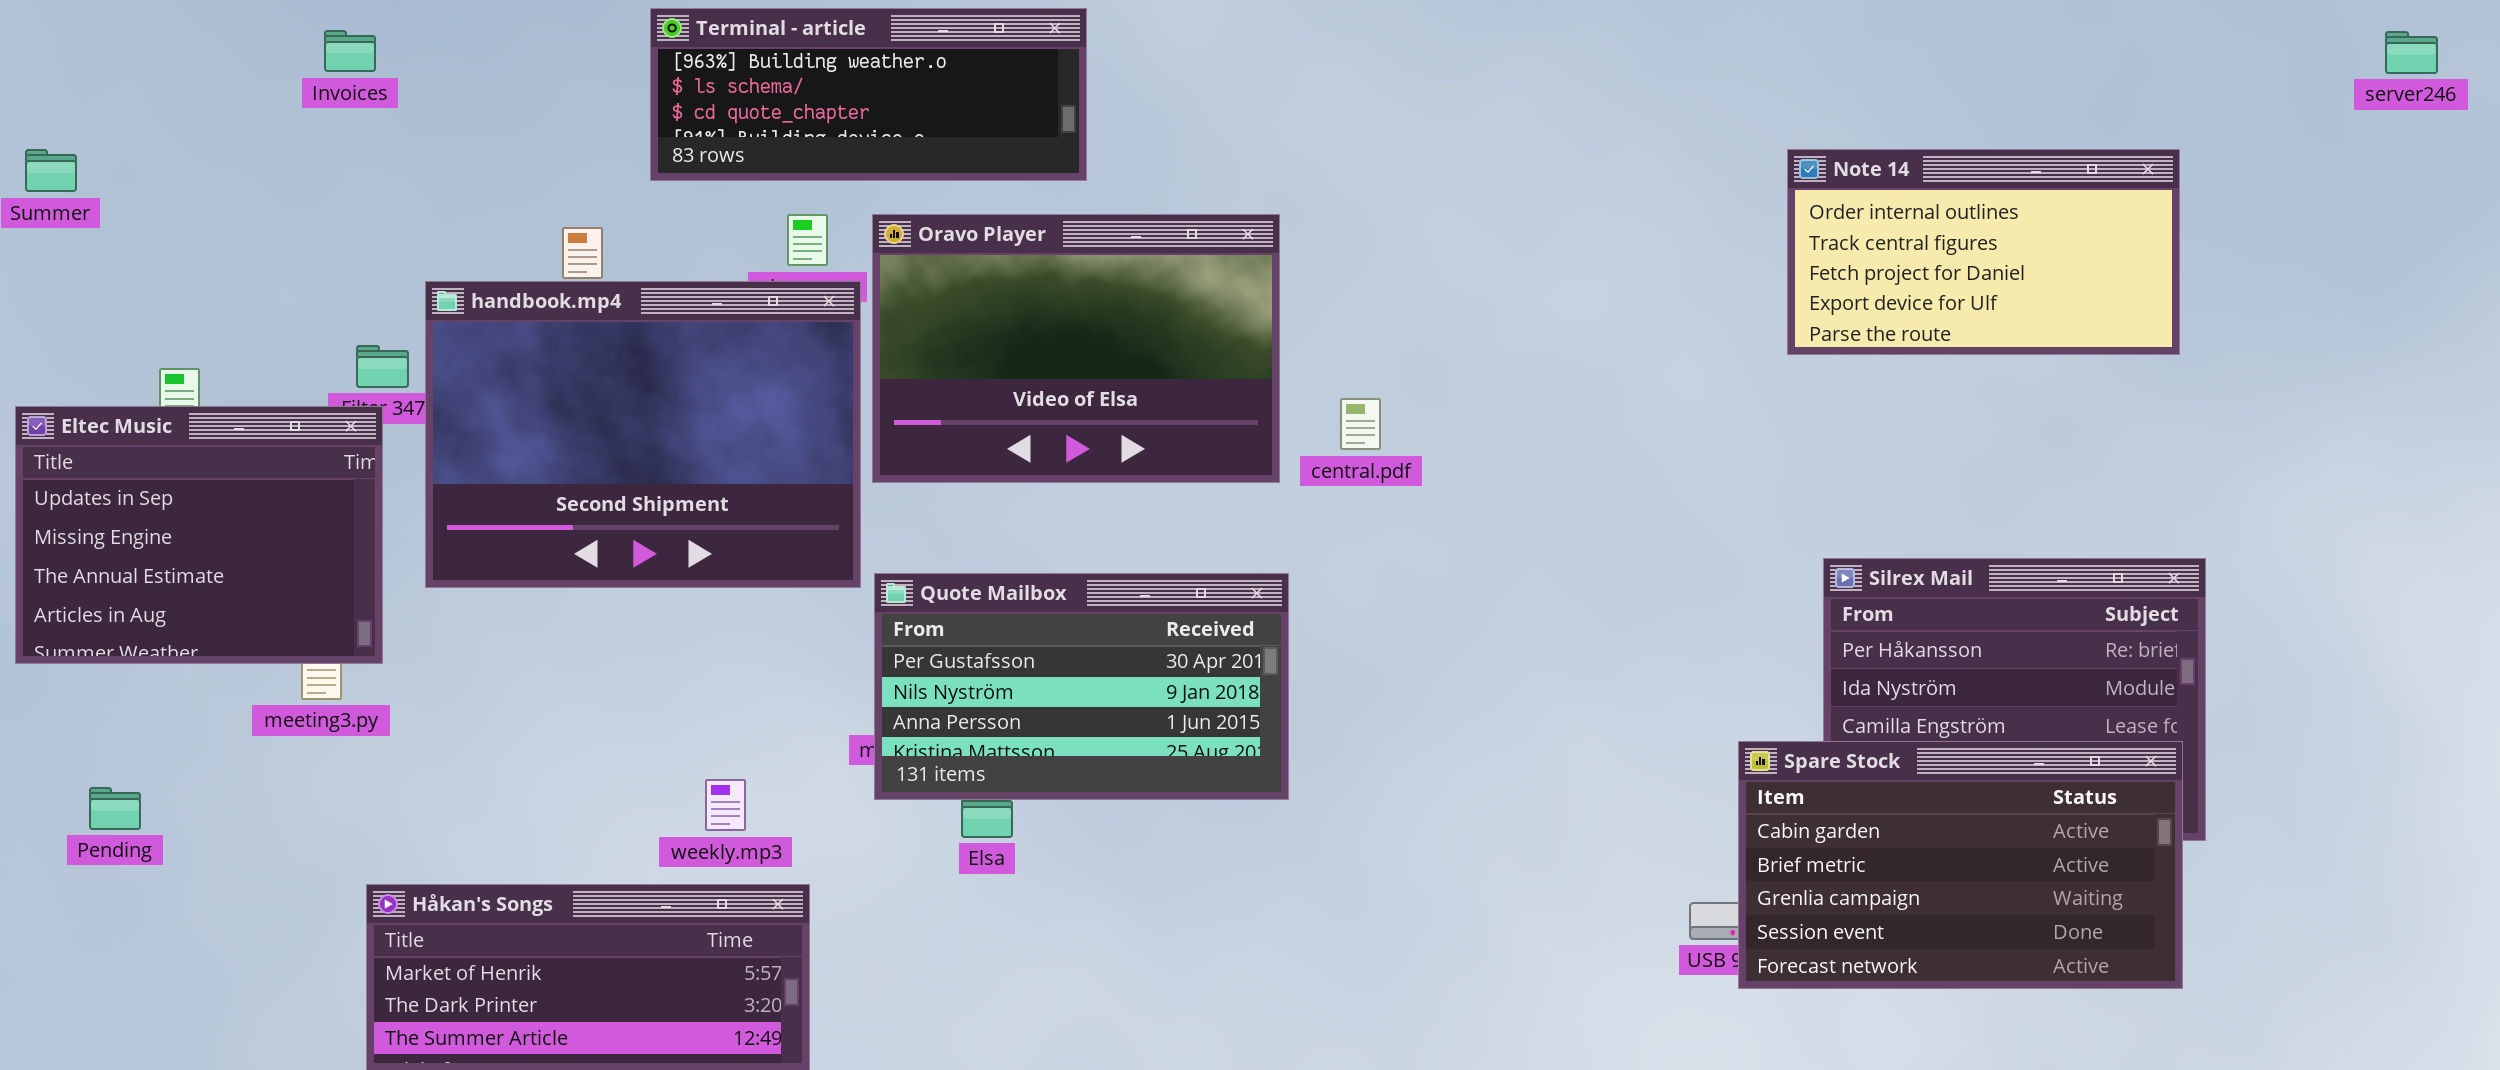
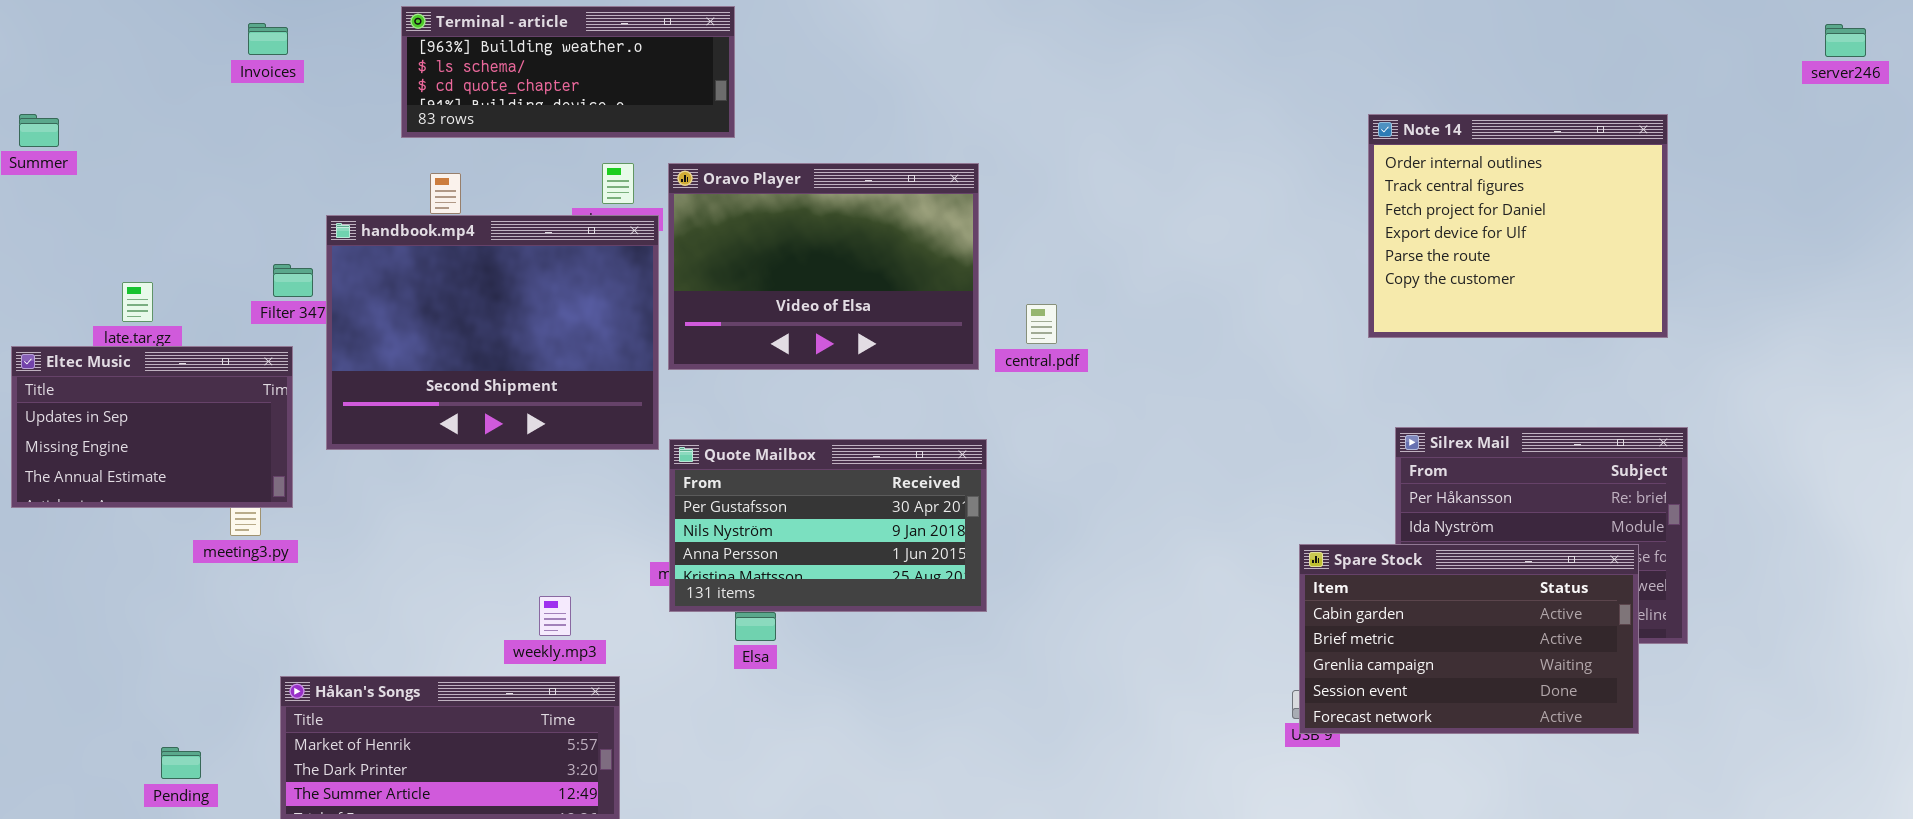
Terminal - article: [650,8,1087,181] -> [401,6,735,138], moved
Note 14: [1787,149,2180,355] -> [1368,114,1668,338], resized
Eltec Music: [15,406,383,664] -> [11,346,293,508], resized
Spare Stock: [1738,741,2183,989] -> [1299,544,1639,734], moved
Pending: [89,787,141,830] -> [161,747,201,779], moved

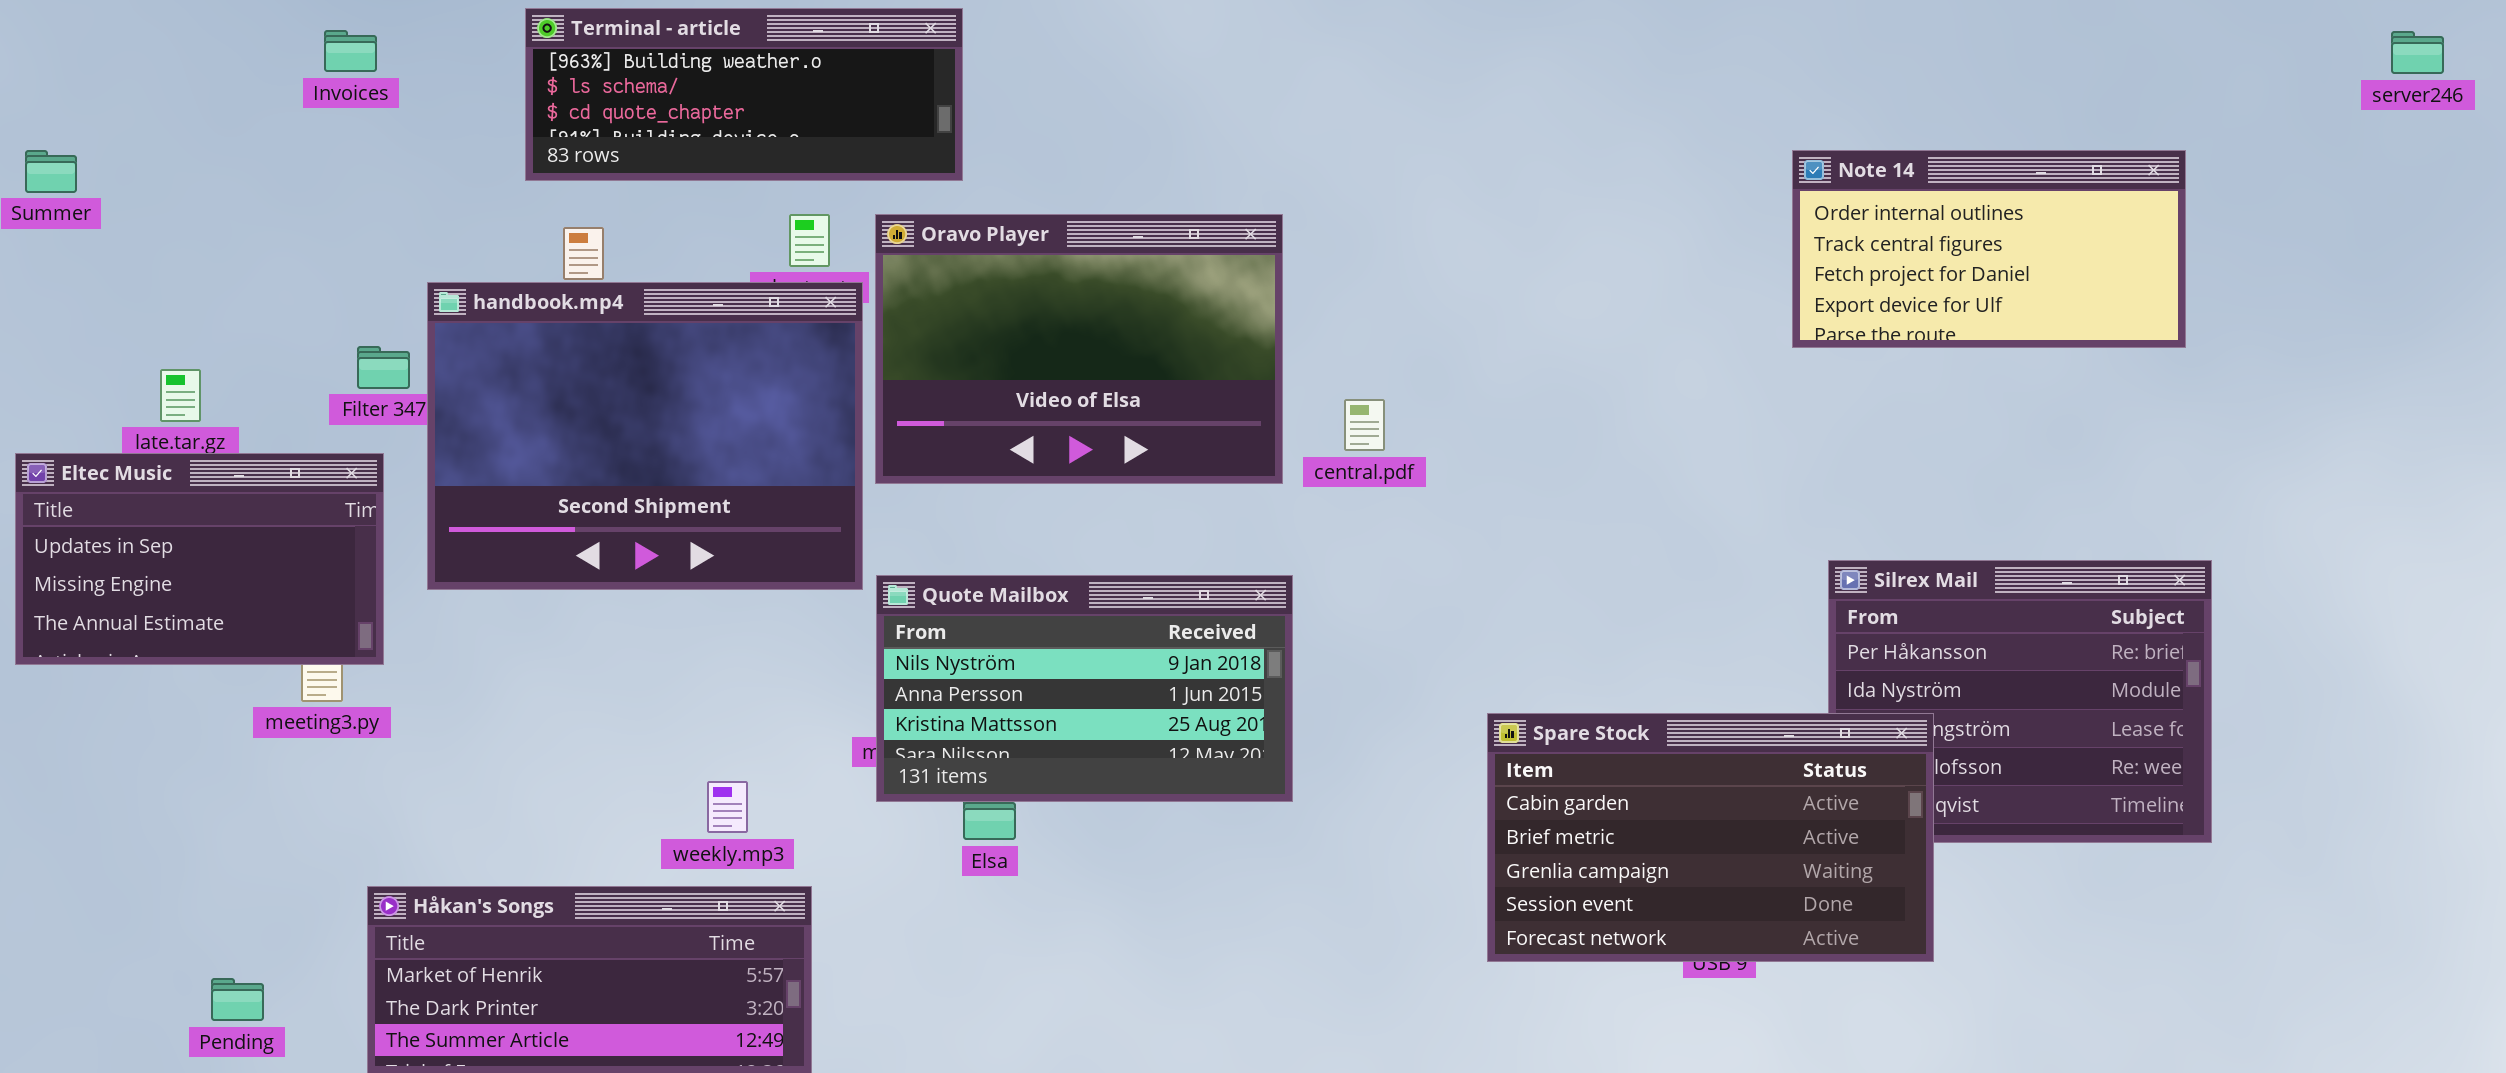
Note 14: [1368,114,1668,338] -> [1792,150,2186,348], resized
Quote Mailbox: [669,439,987,612] -> [876,575,1293,802], scrolled down 1 row
Spare Stock: [1299,544,1639,734] -> [1487,713,1934,962], moved

